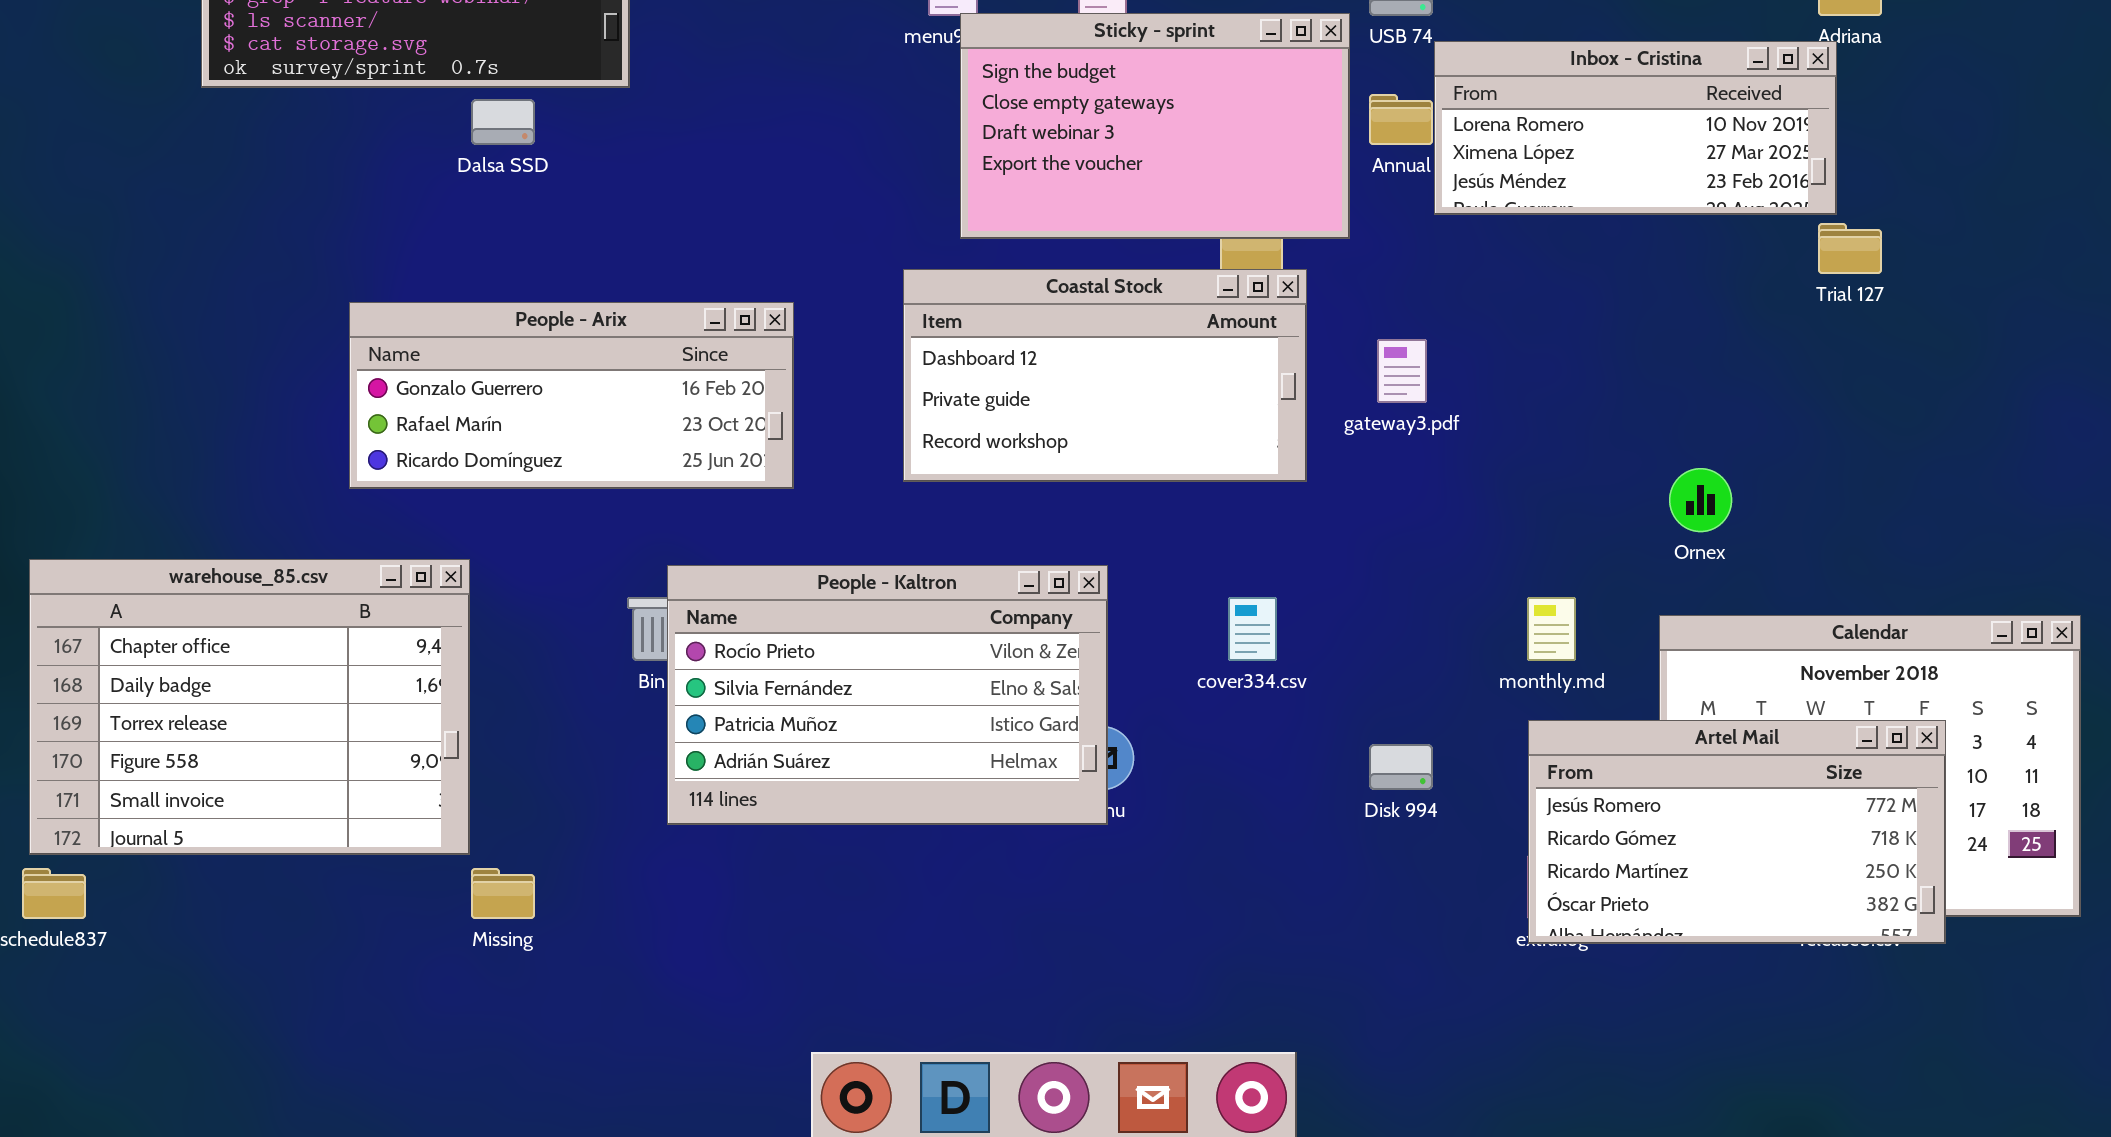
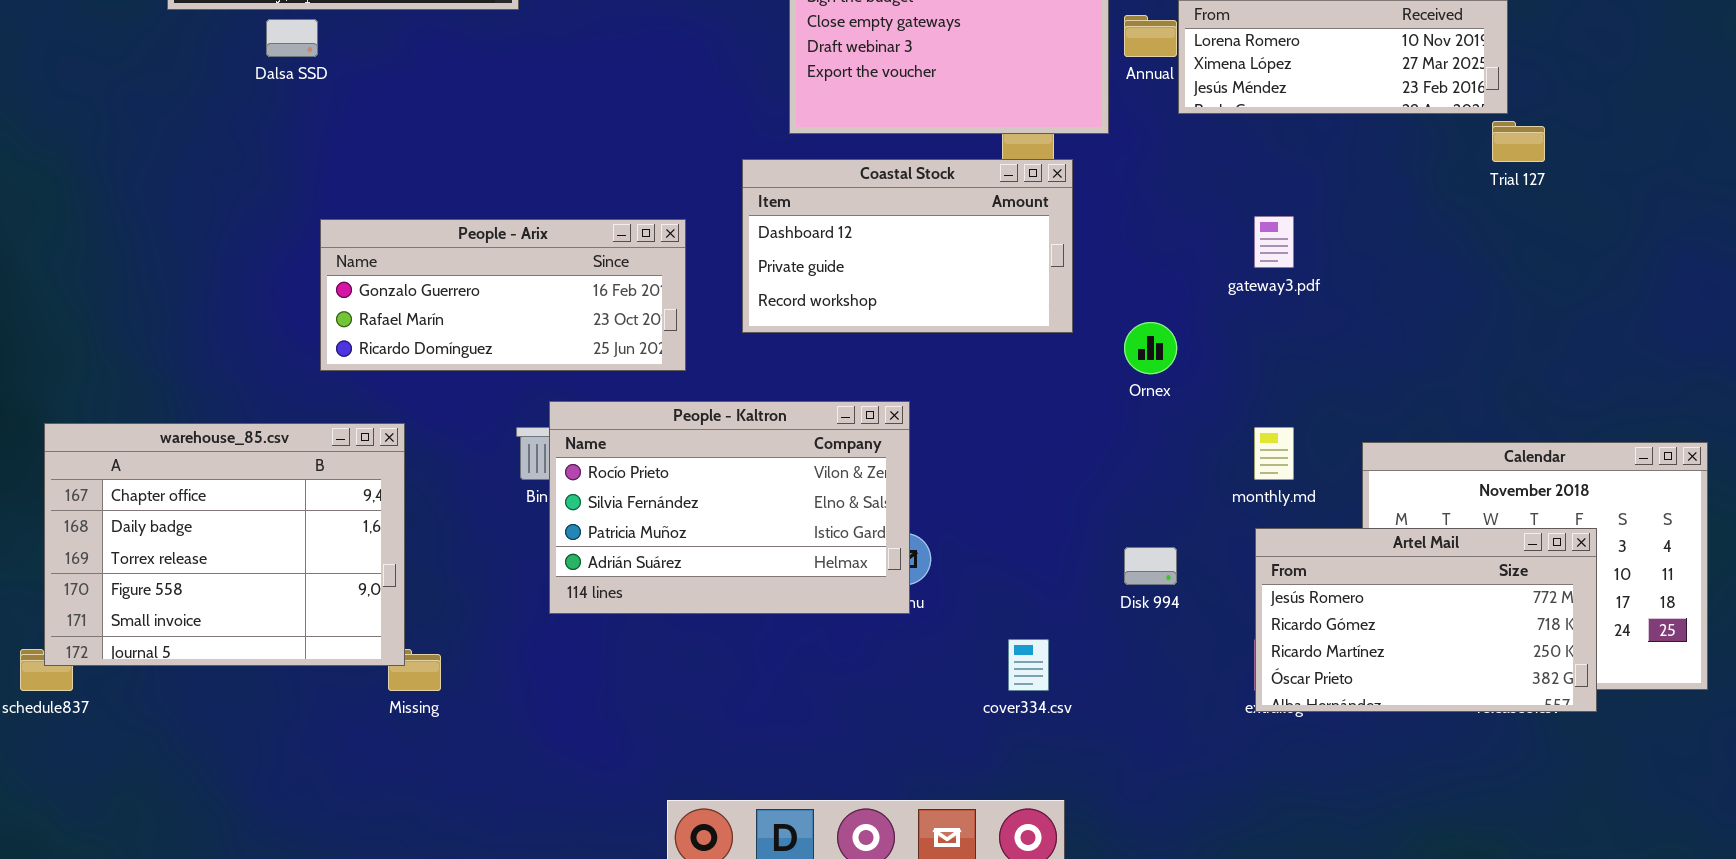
Dalsa SSD: [471,99,535,145] -> [266,19,318,57], moved
People - Arix: [349,302,794,489] -> [320,219,686,371], moved
gateway3.pdf: [1377,339,1427,403] -> [1254,216,1294,268], moved
Ornex: [1669,468,1732,532] -> [1124,322,1177,374], moved
warehouse_85.csv: [29,559,470,855] -> [44,423,405,666], moved
cover334.csv: [1228,597,1277,661] -> [1008,639,1049,691], moved

